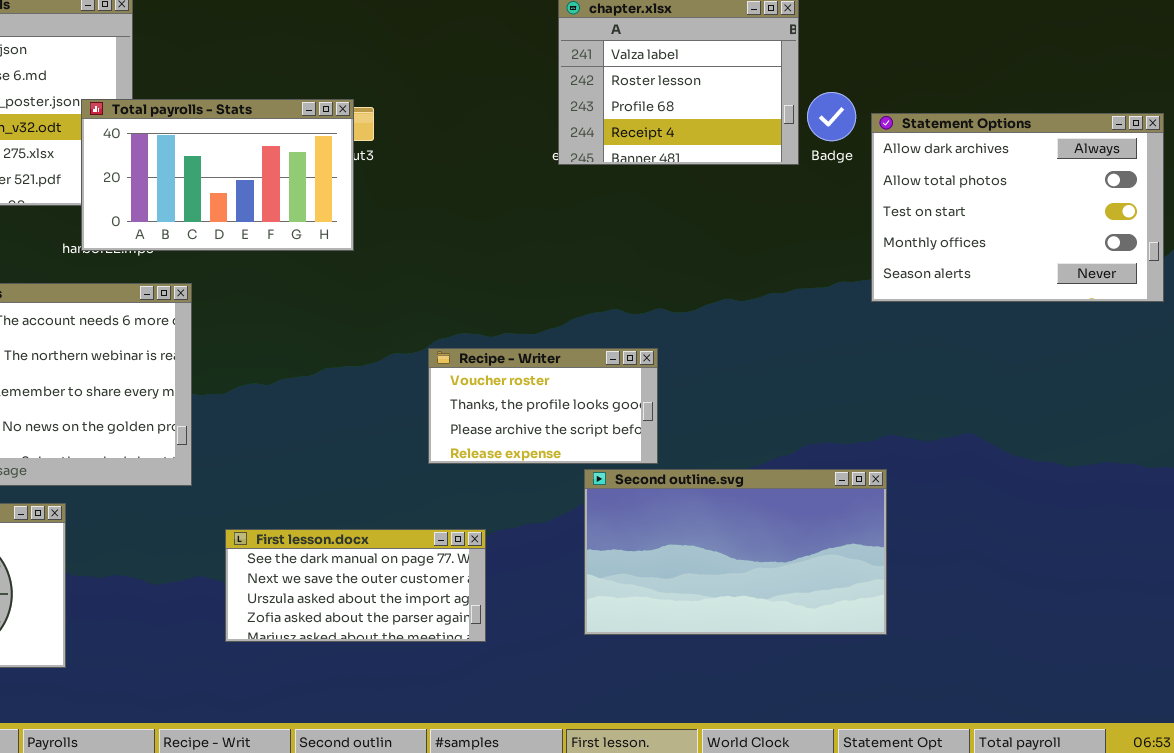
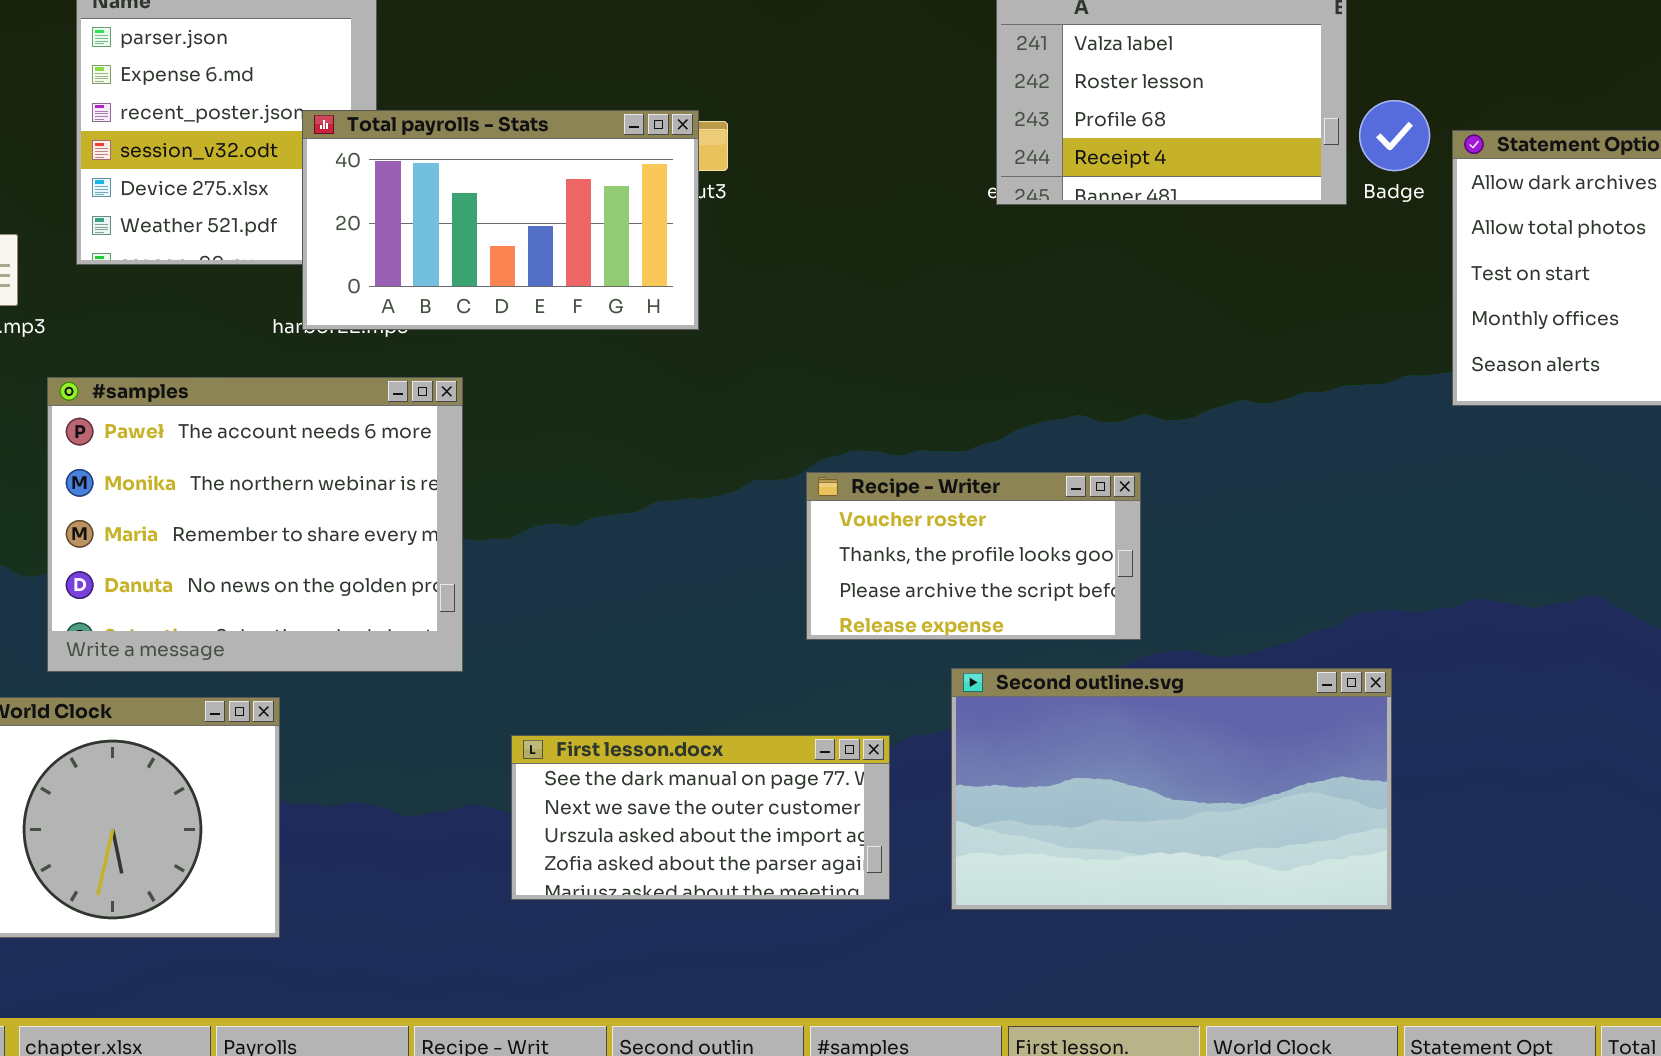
Second outline.svg: [584,469,887,635] -> [951,668,1392,910], moved

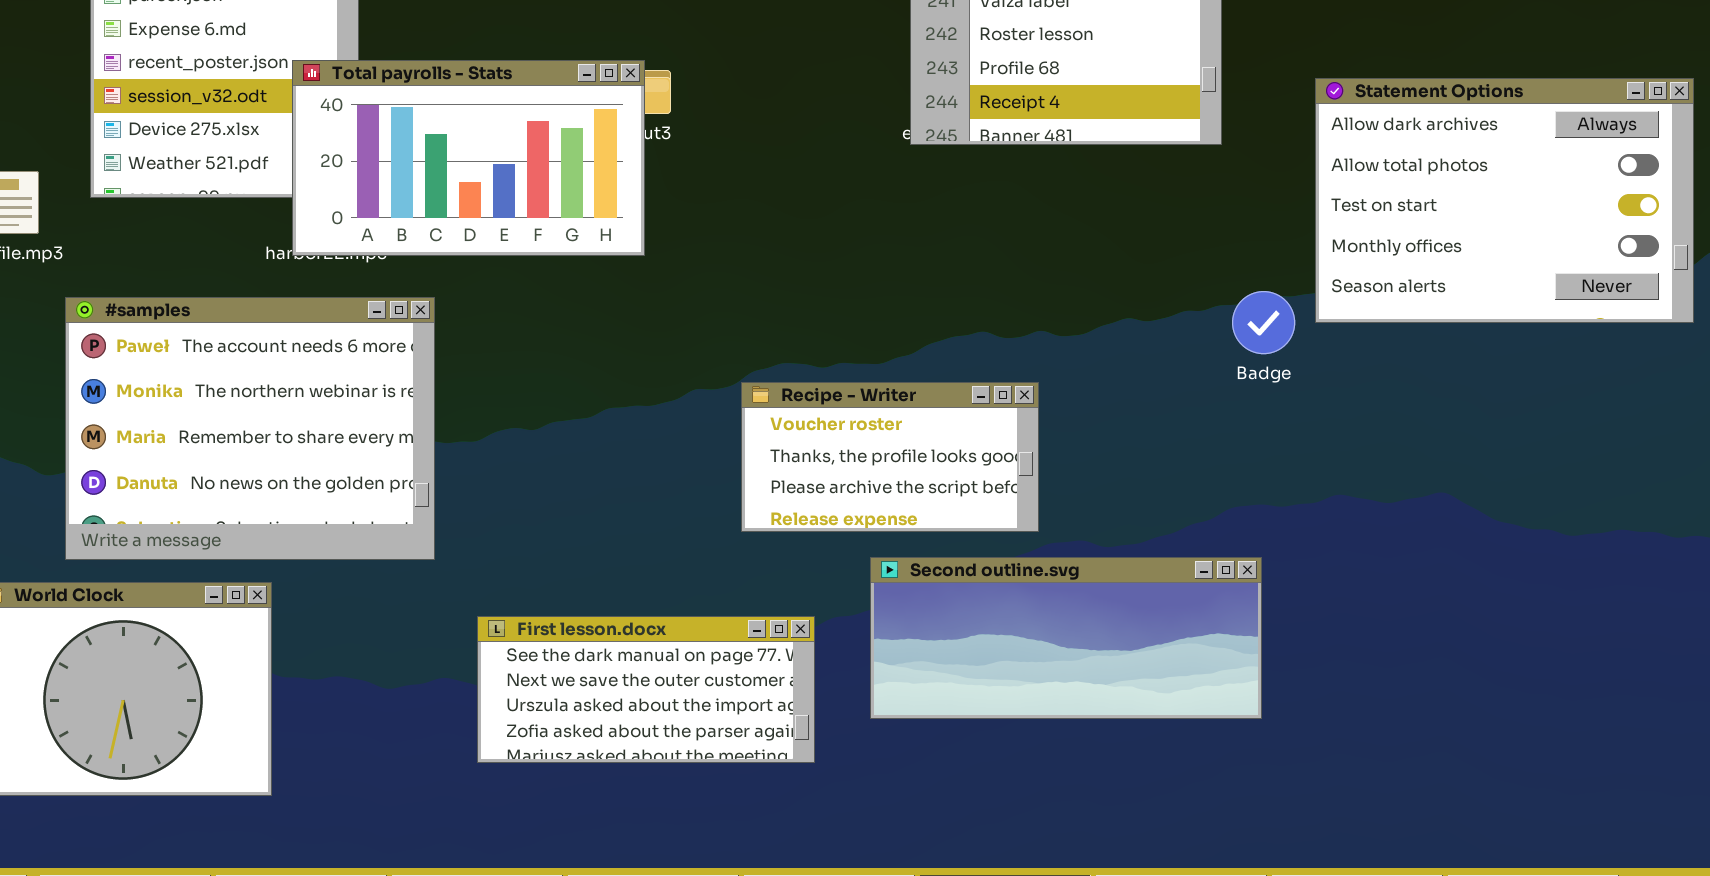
Badge: [1359,100,1430,171] -> [1232,291,1295,354], moved
Second outline.svg: [951,668,1392,910] -> [870,557,1262,719], resized

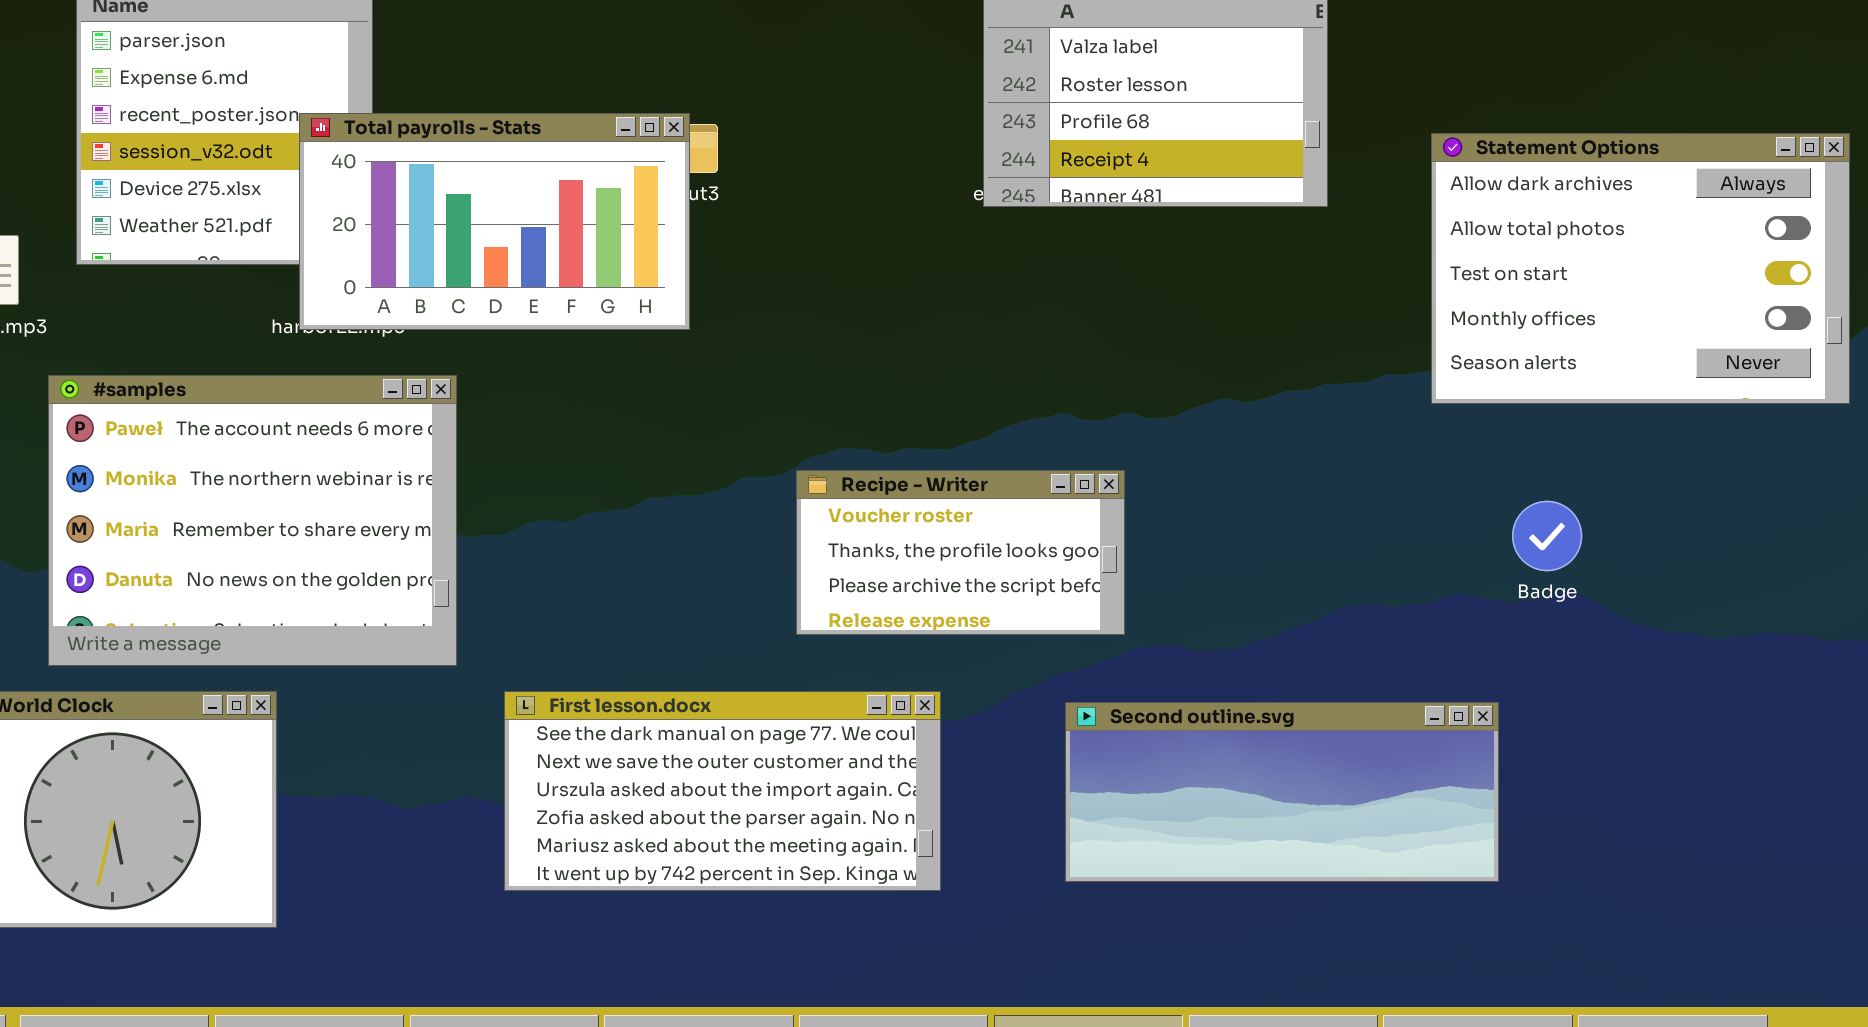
Badge: [1232,291,1295,354] -> [1512,501,1582,571], moved
Second outline.svg: [870,557,1262,719] -> [1065,702,1499,882], moved
First lesson.docx: [477,616,815,763] -> [504,691,941,891], resized

